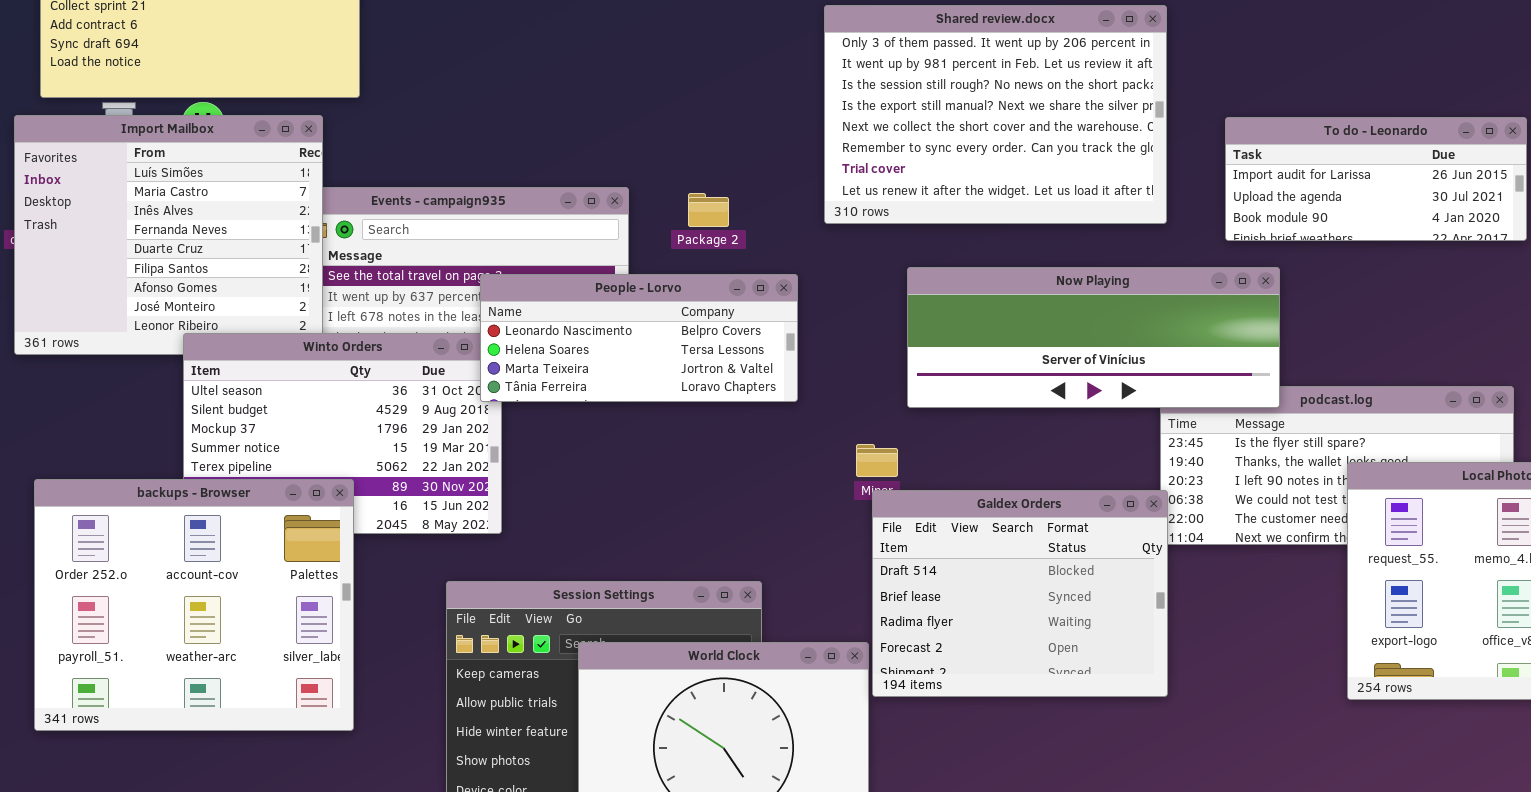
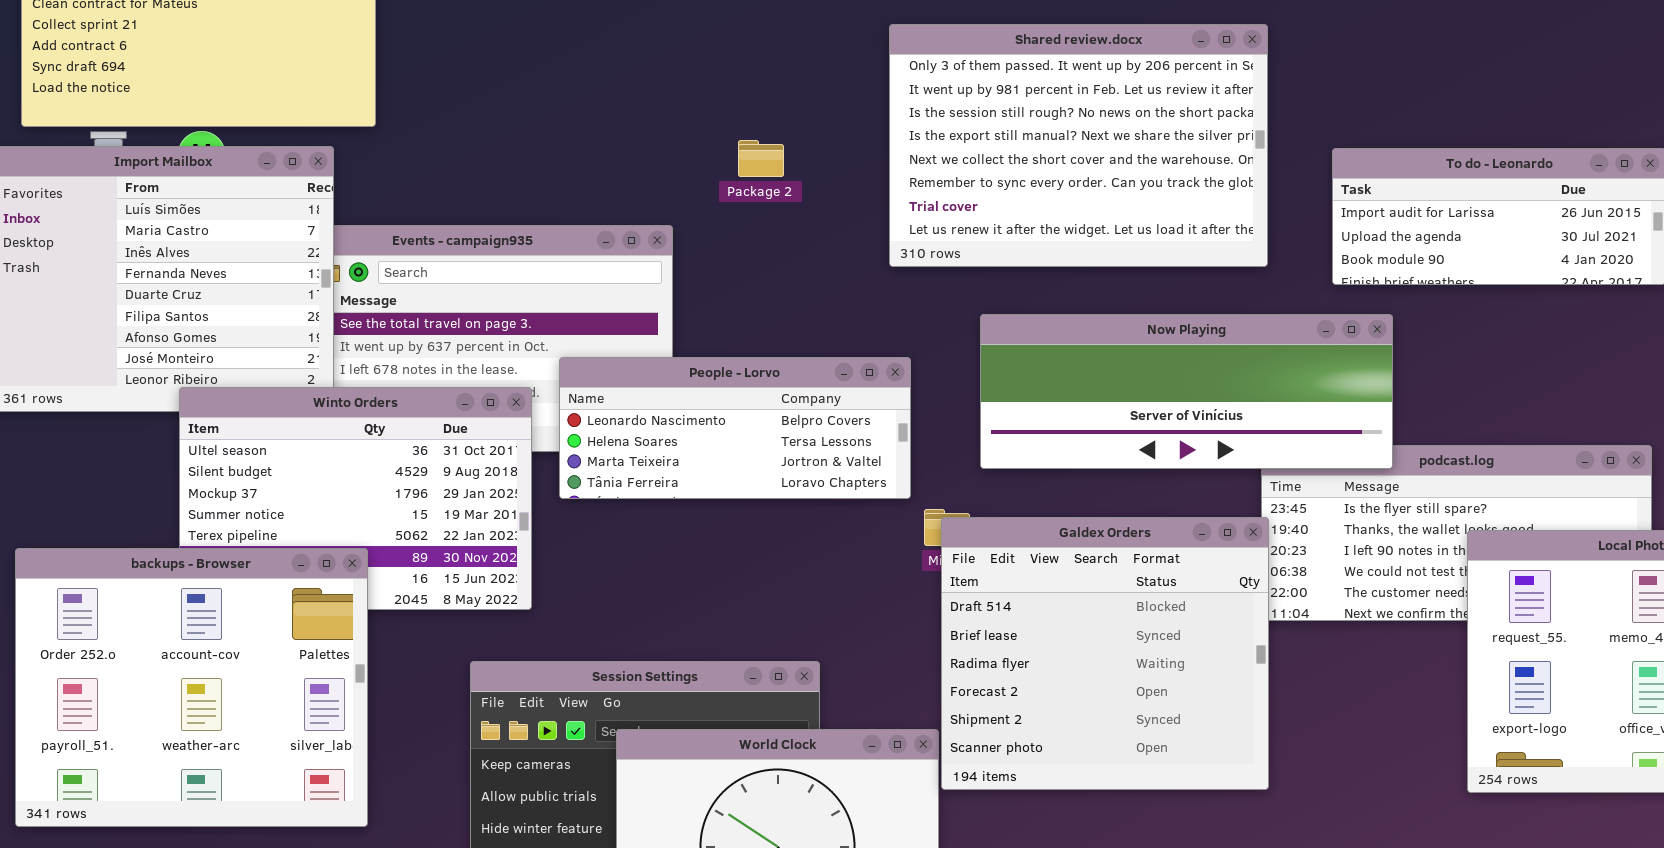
Package 2: [688,193,729,227] -> [738,140,784,177], moved
People - Lorvo: [480,274,798,402] -> [559,357,911,499], moved
Galdex Orders: [872,490,1168,697] -> [941,517,1269,790], resized

